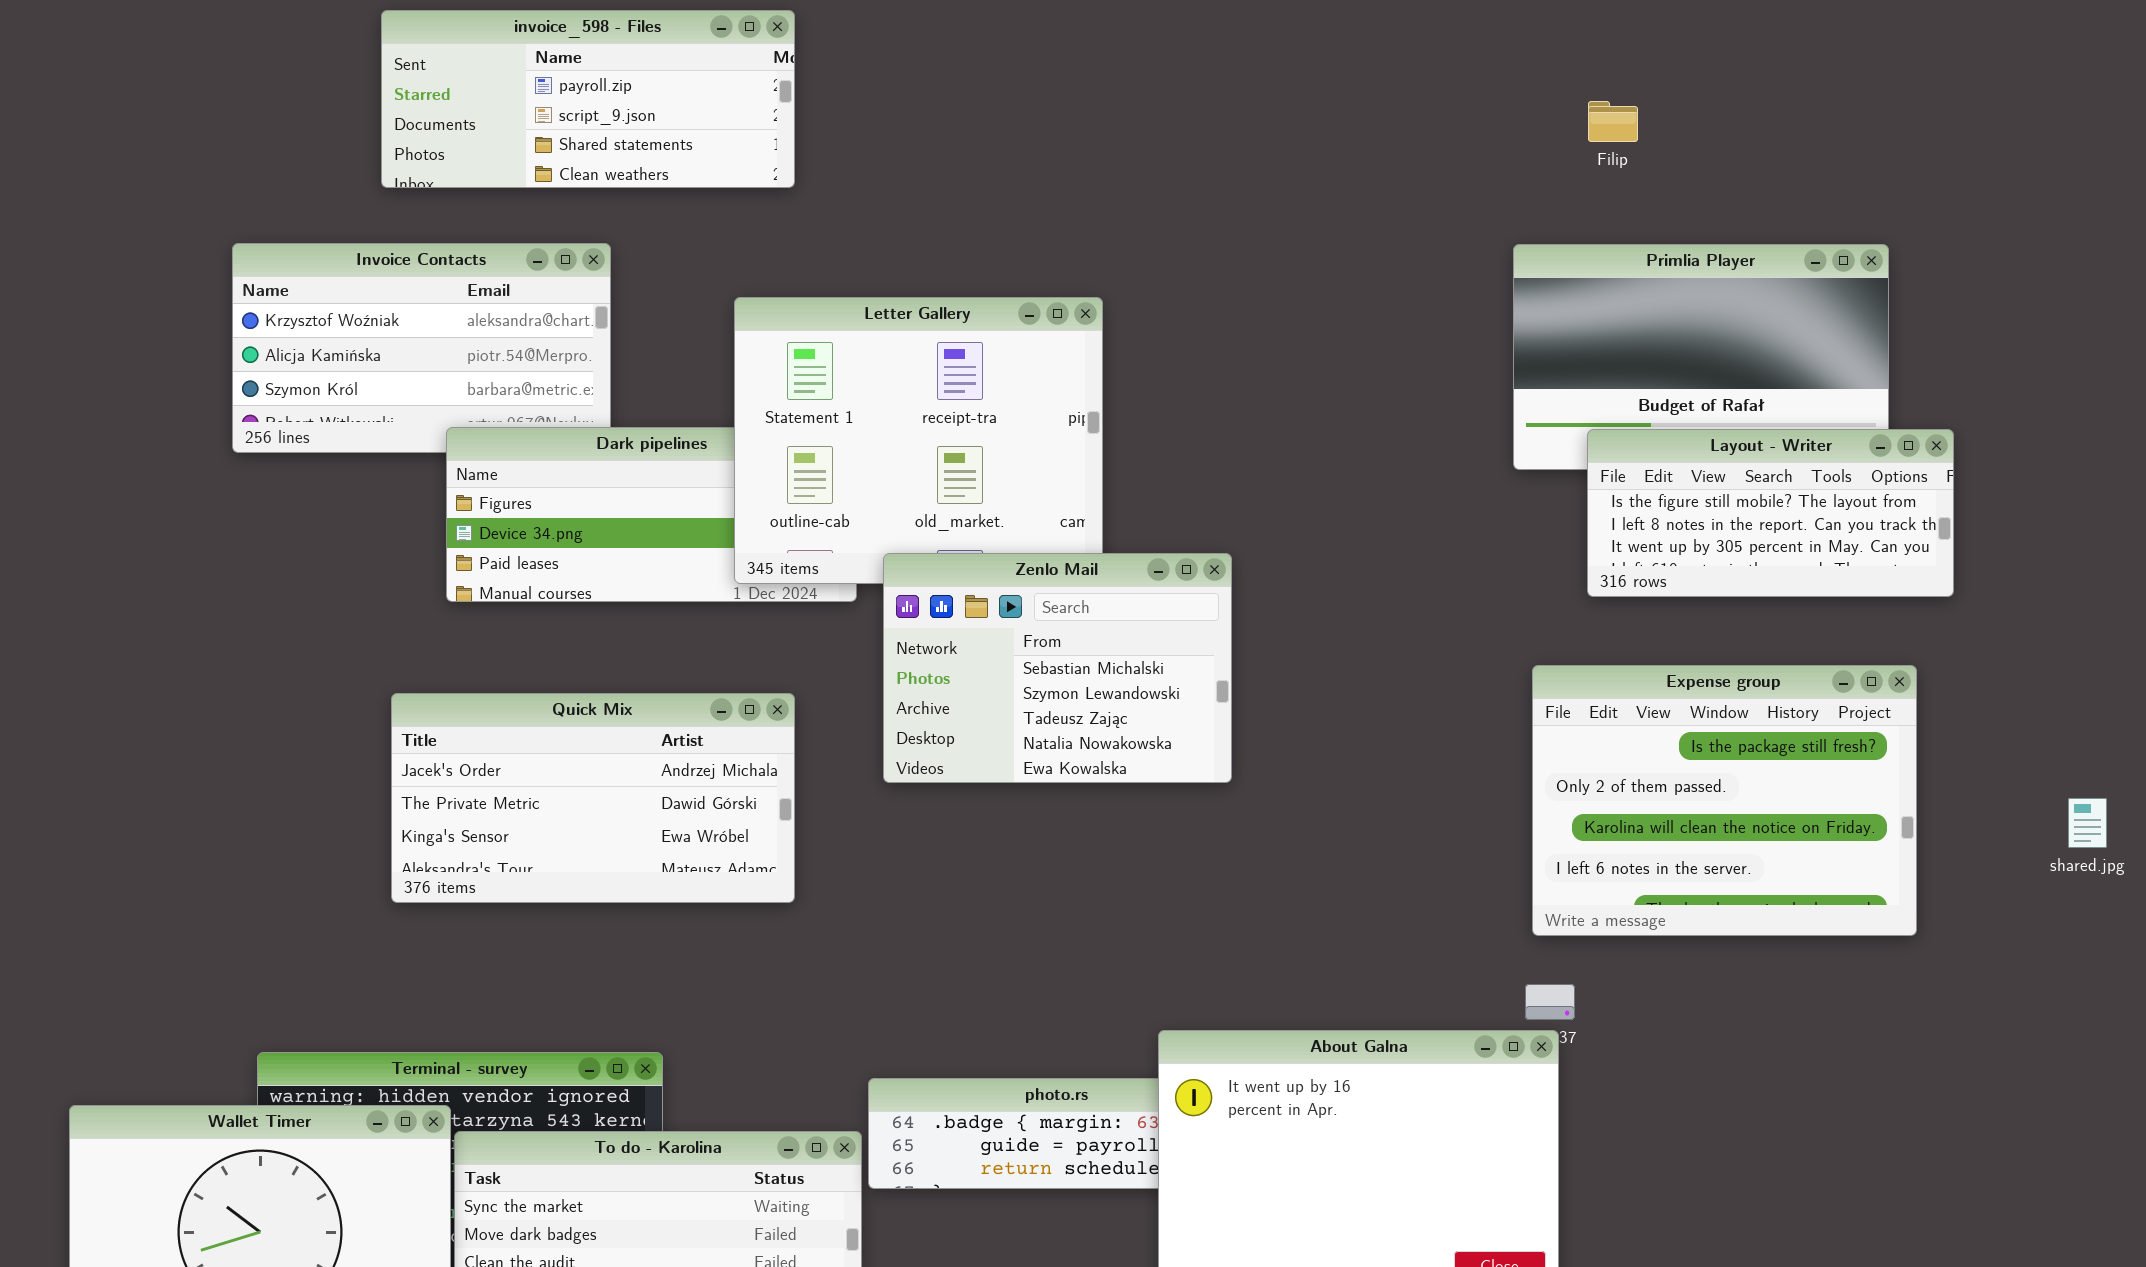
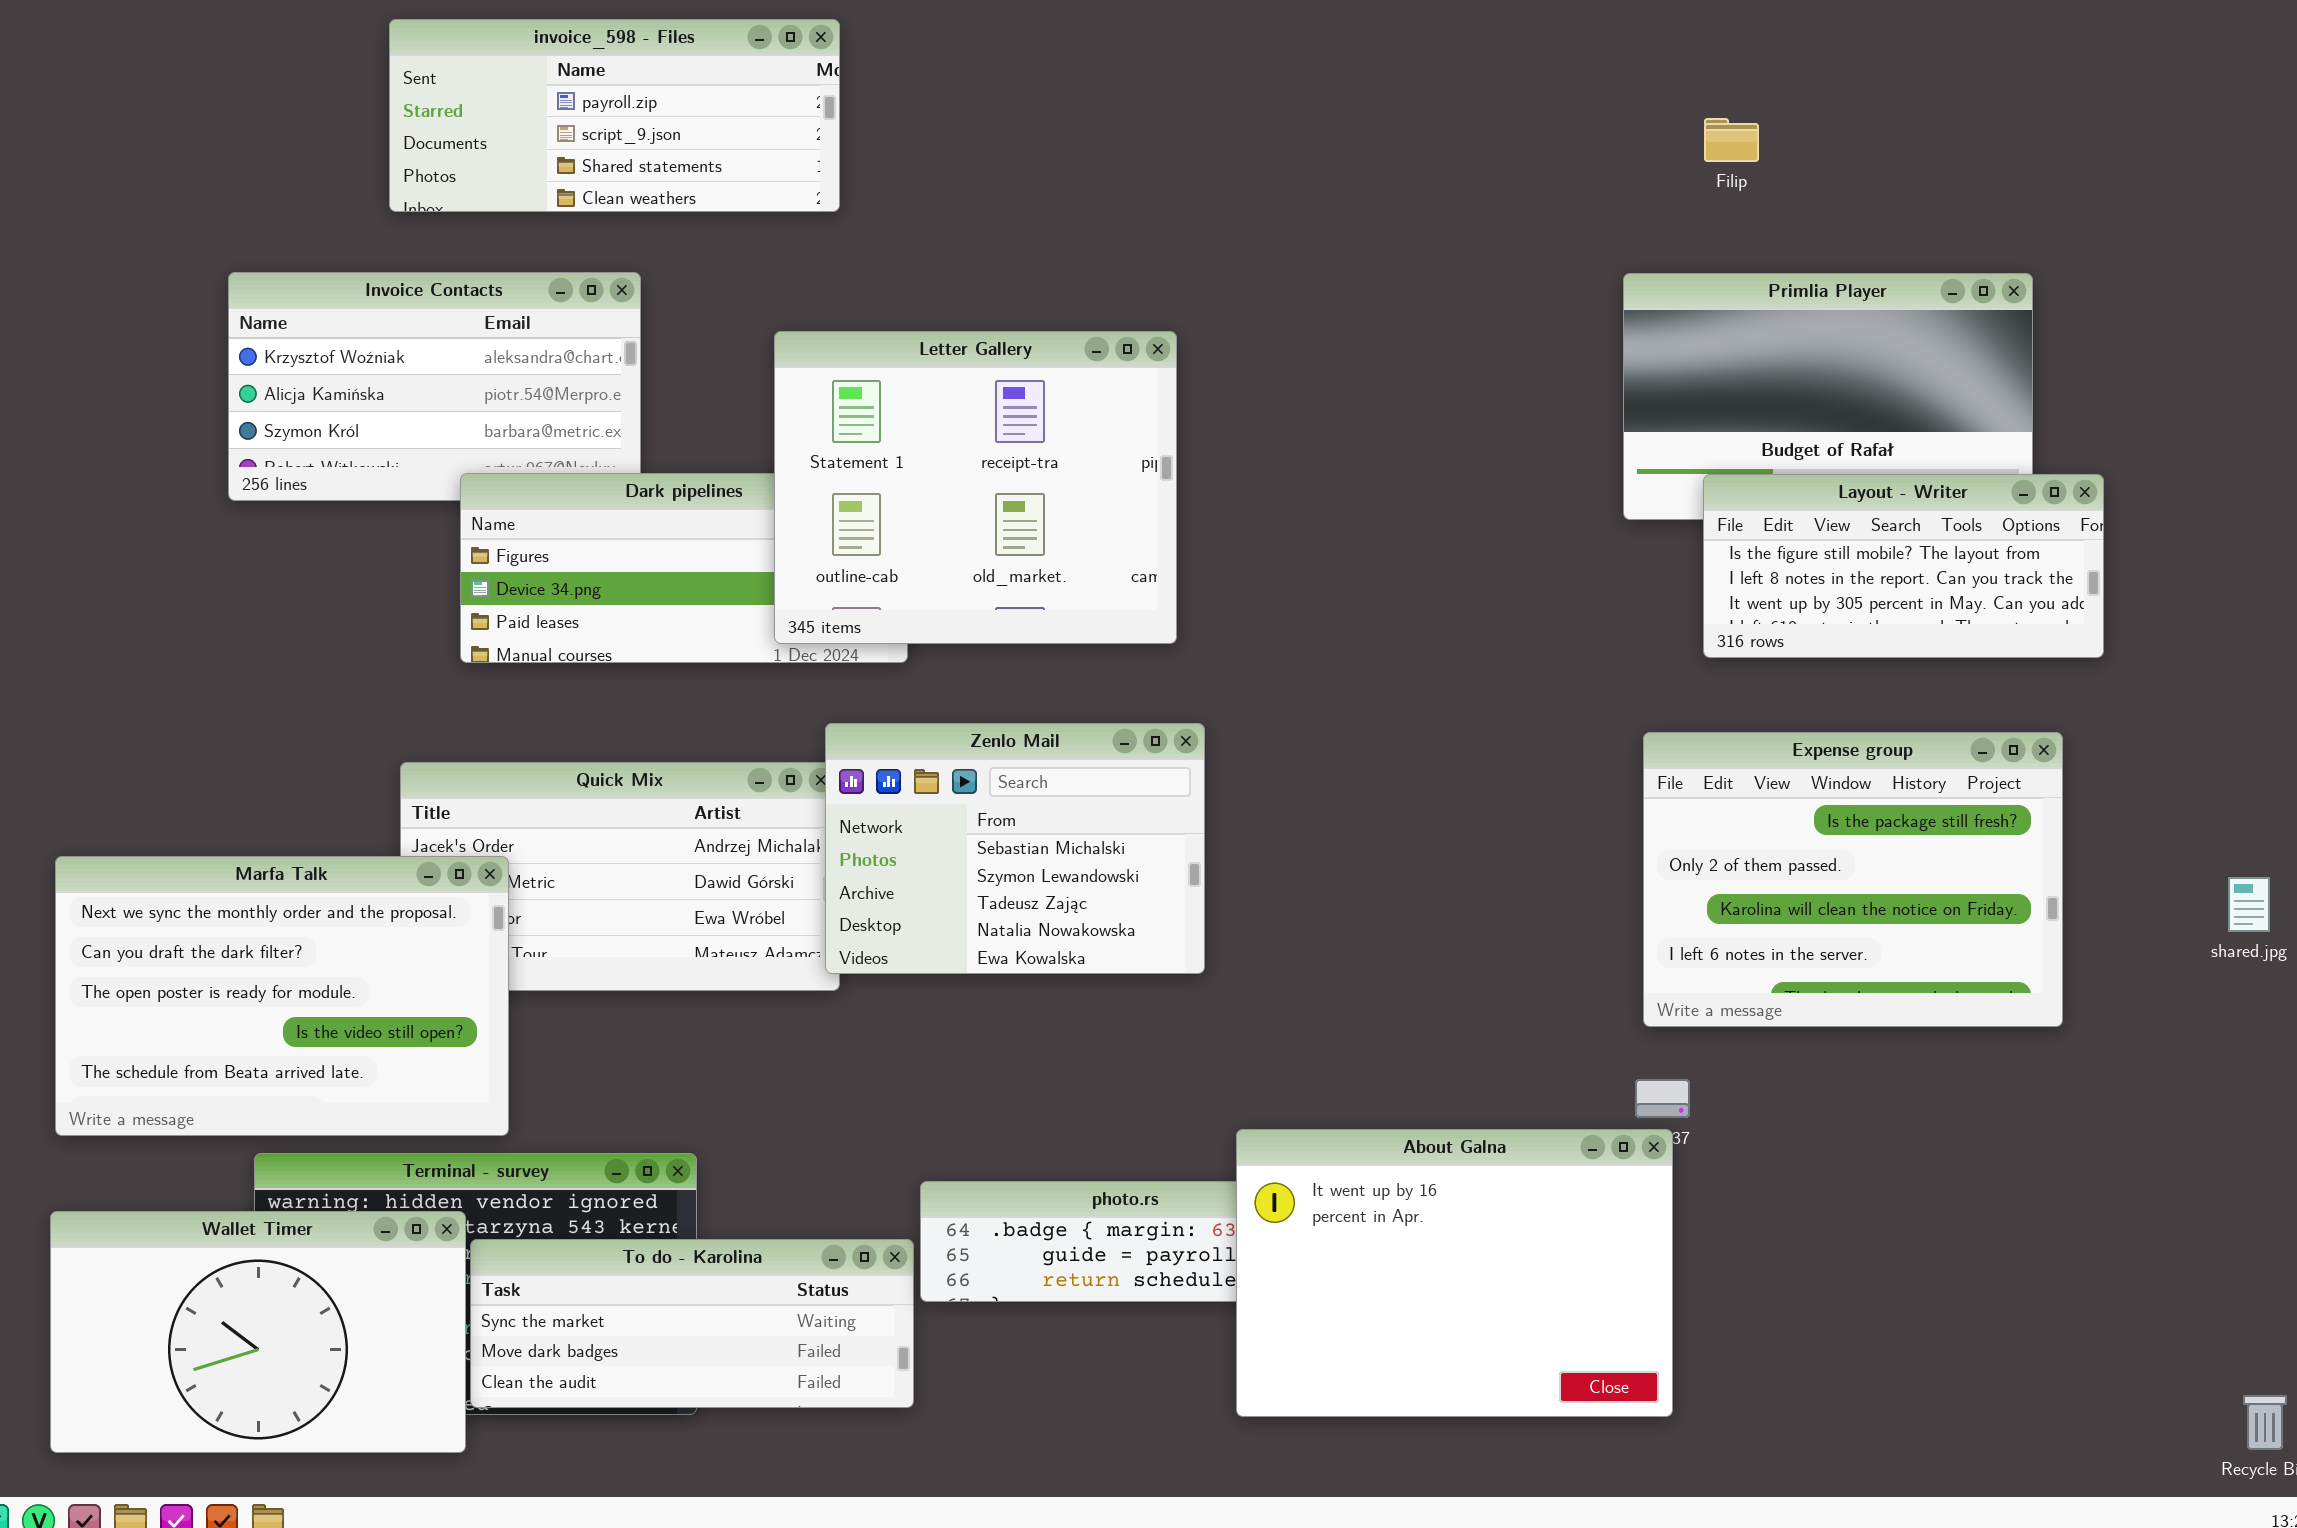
Zenlo Mail: [883,553,1232,783] -> [825,723,1205,974], moved
Marfa Talk: none -> [55,856,509,1136], opened

